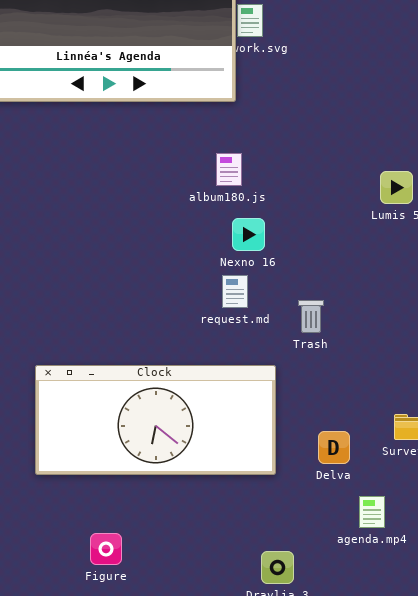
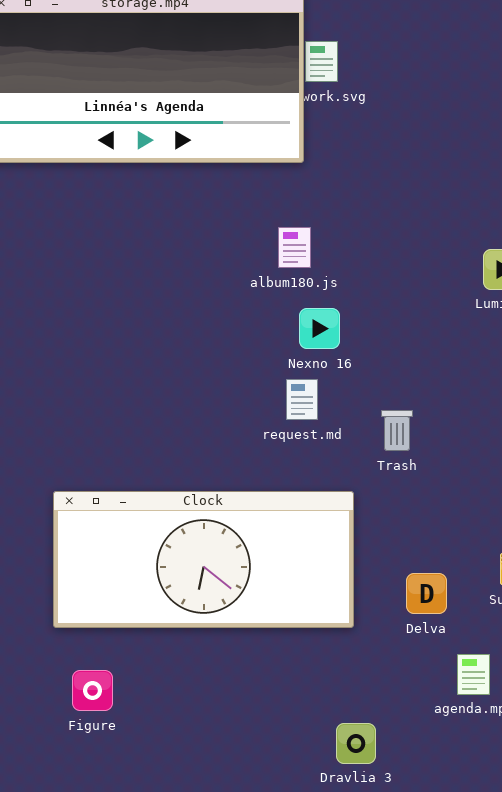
Figure: [90,533,122,565] -> [72,670,113,711], moved

